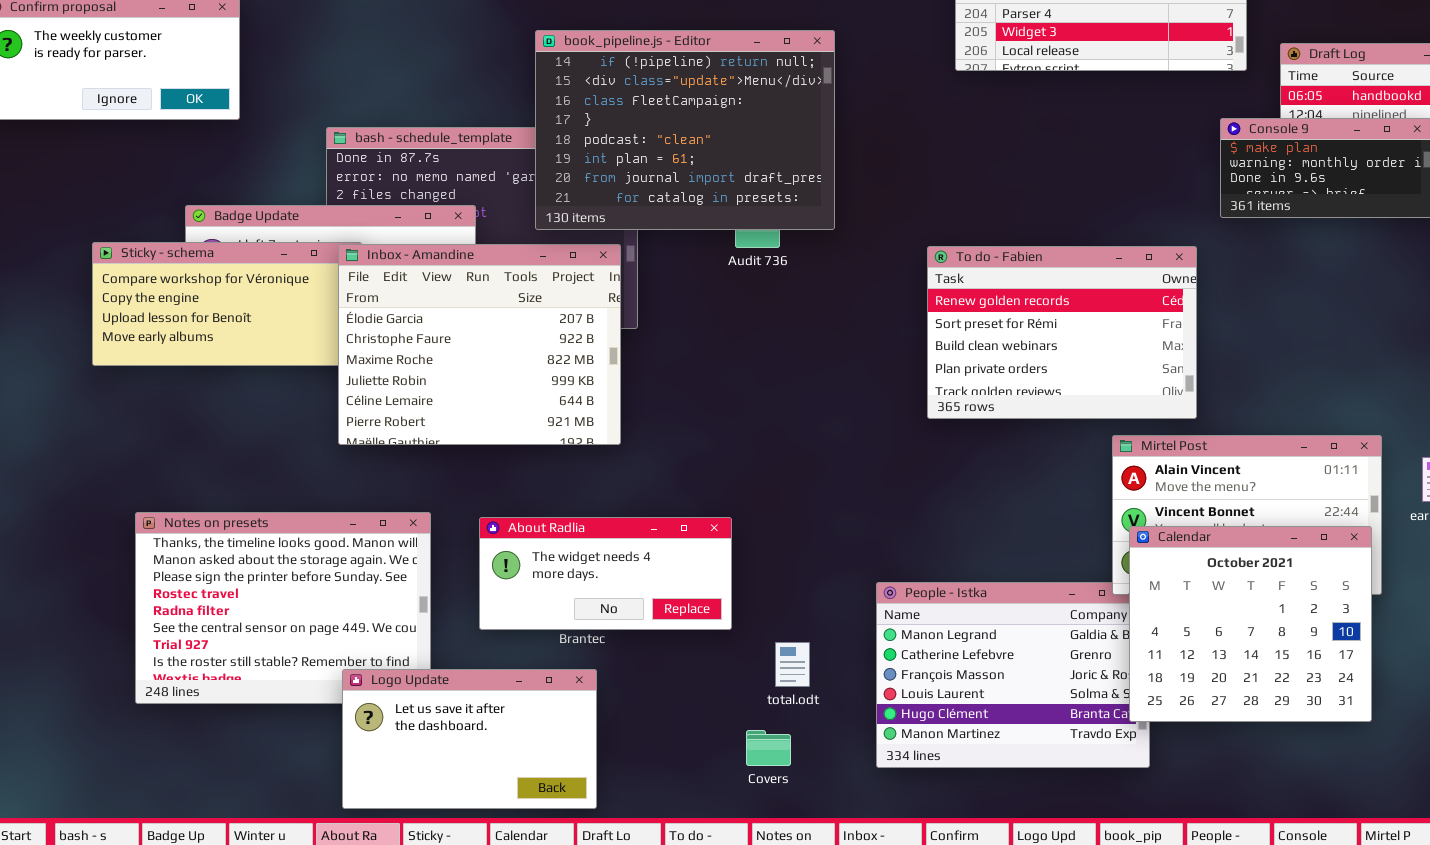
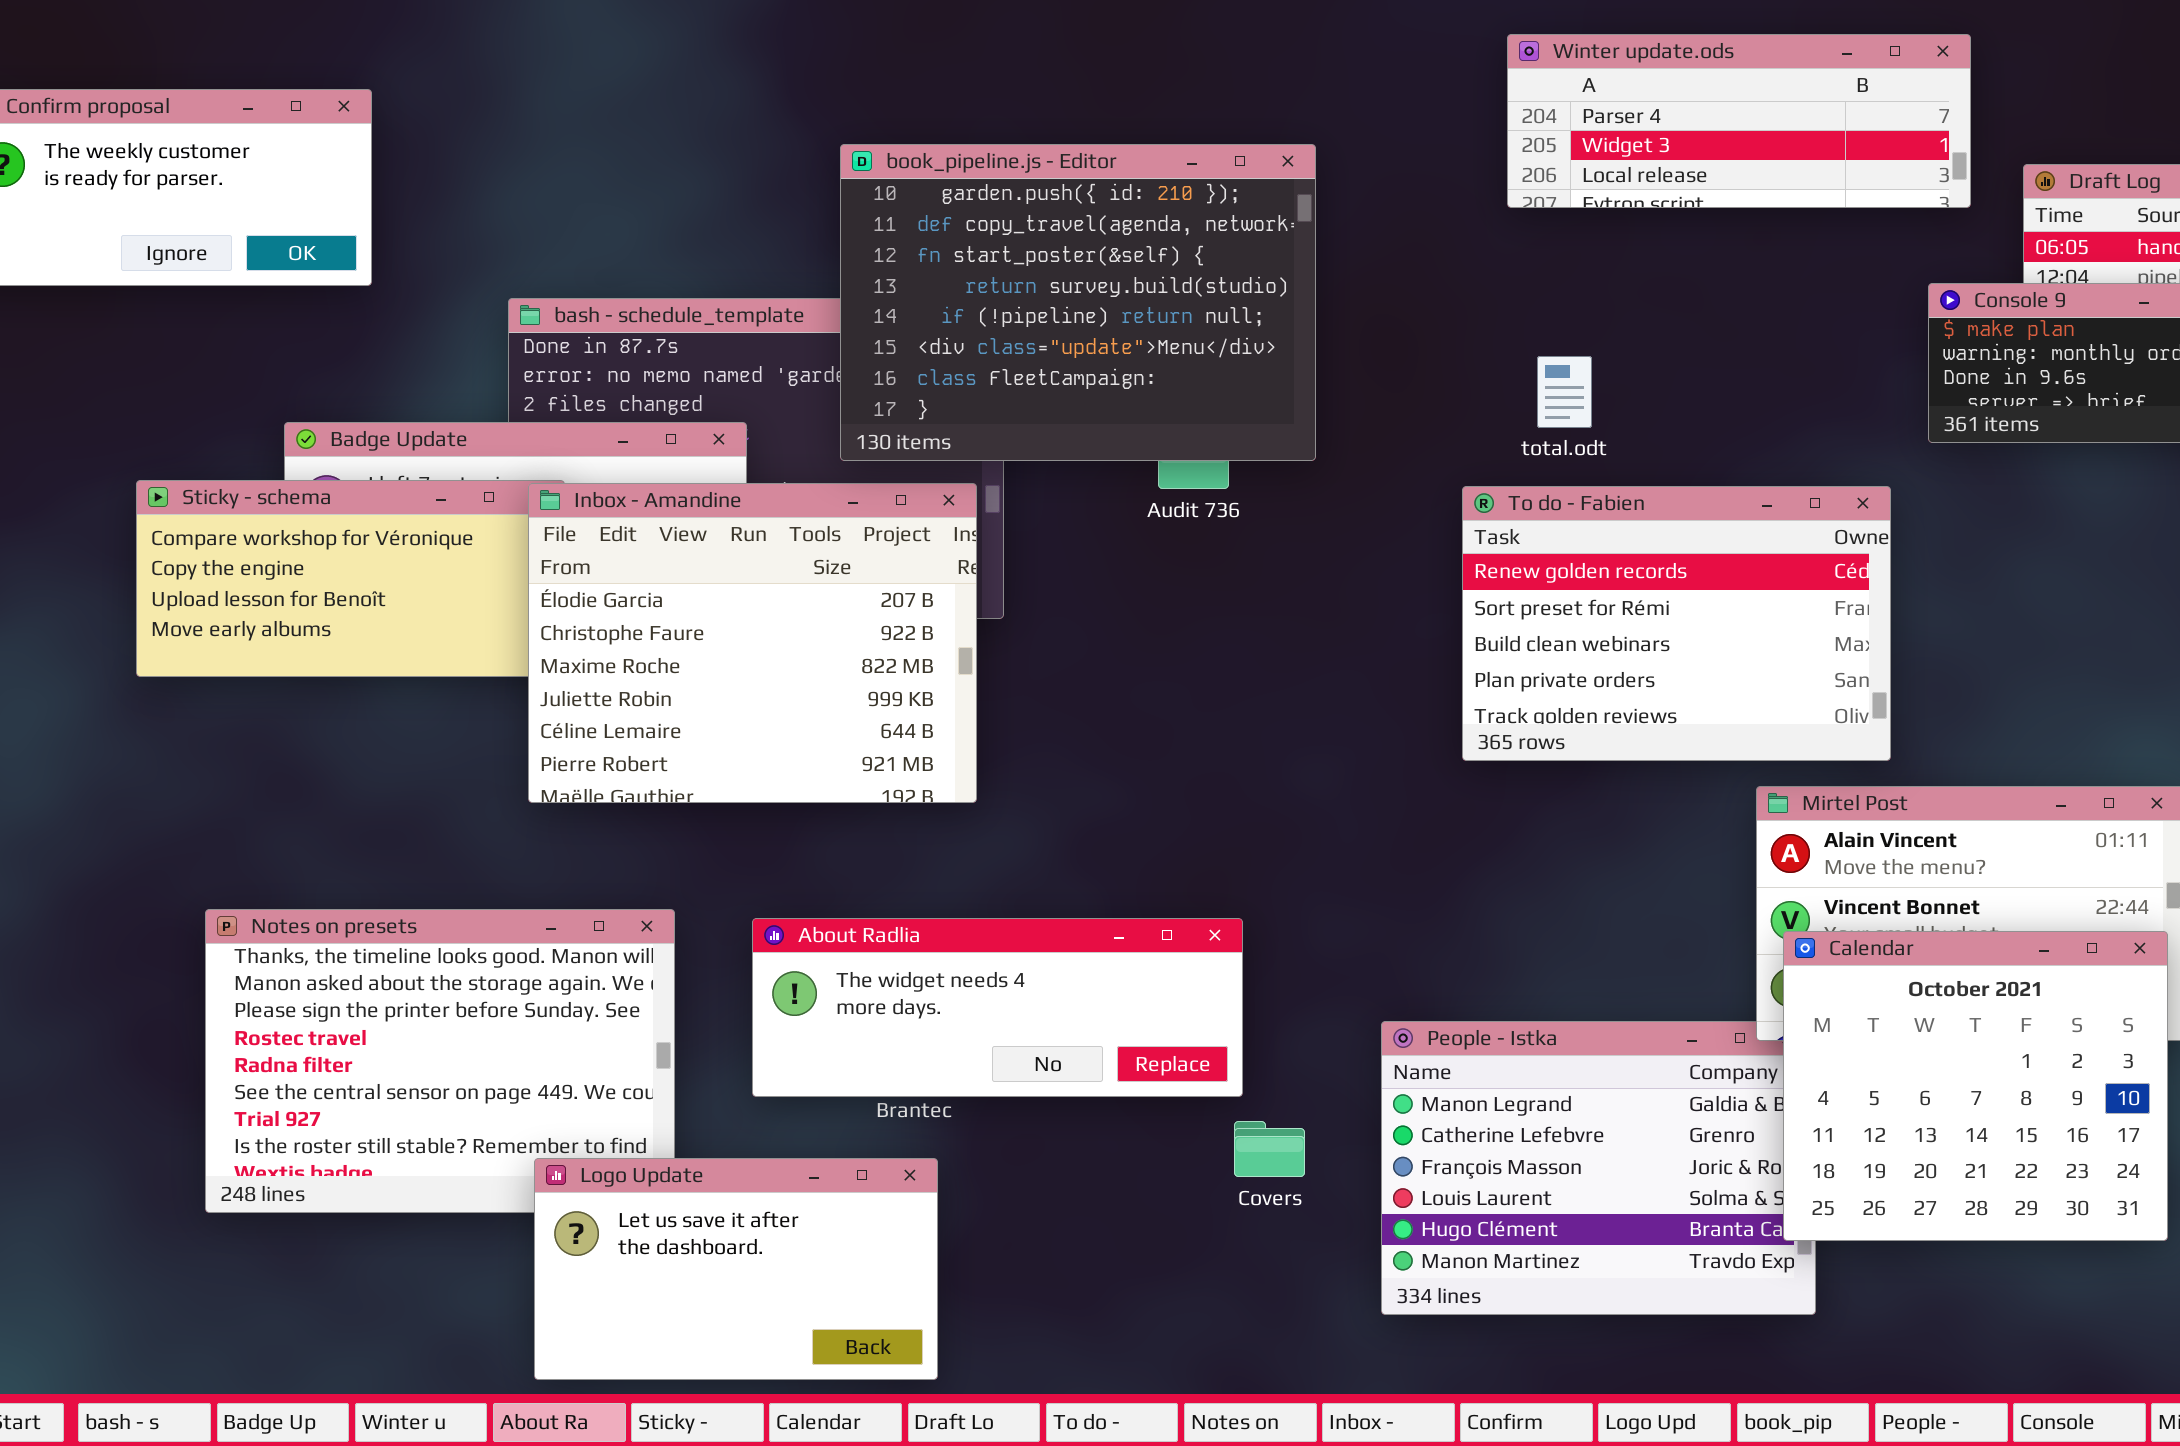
book_pipeline.js - Editor: [535,30,835,230] -> [840,144,1316,461], scrolled up 4 rows
About Radlia: [479,517,732,630] -> [752,918,1243,1097], resized
total.odt: [775,642,810,687] -> [1537,356,1592,428], moved
Covers: [746,730,791,766] -> [1234,1121,1305,1177], moved

